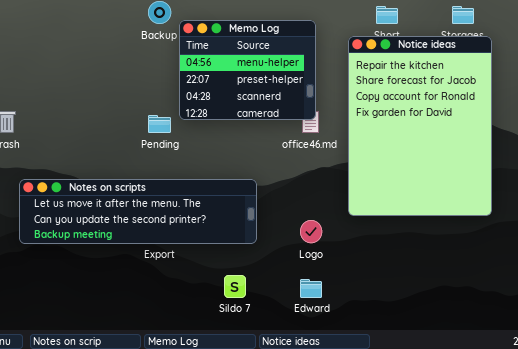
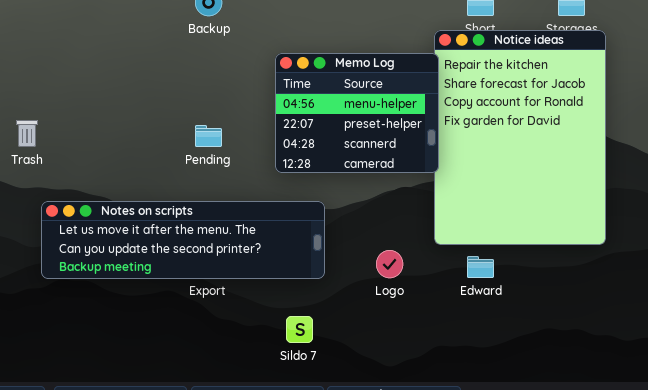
Memo Log: [179,20,316,120] -> [275,53,439,173], moved
Edward: [300,279,322,298] -> [467,256,494,278], moved

